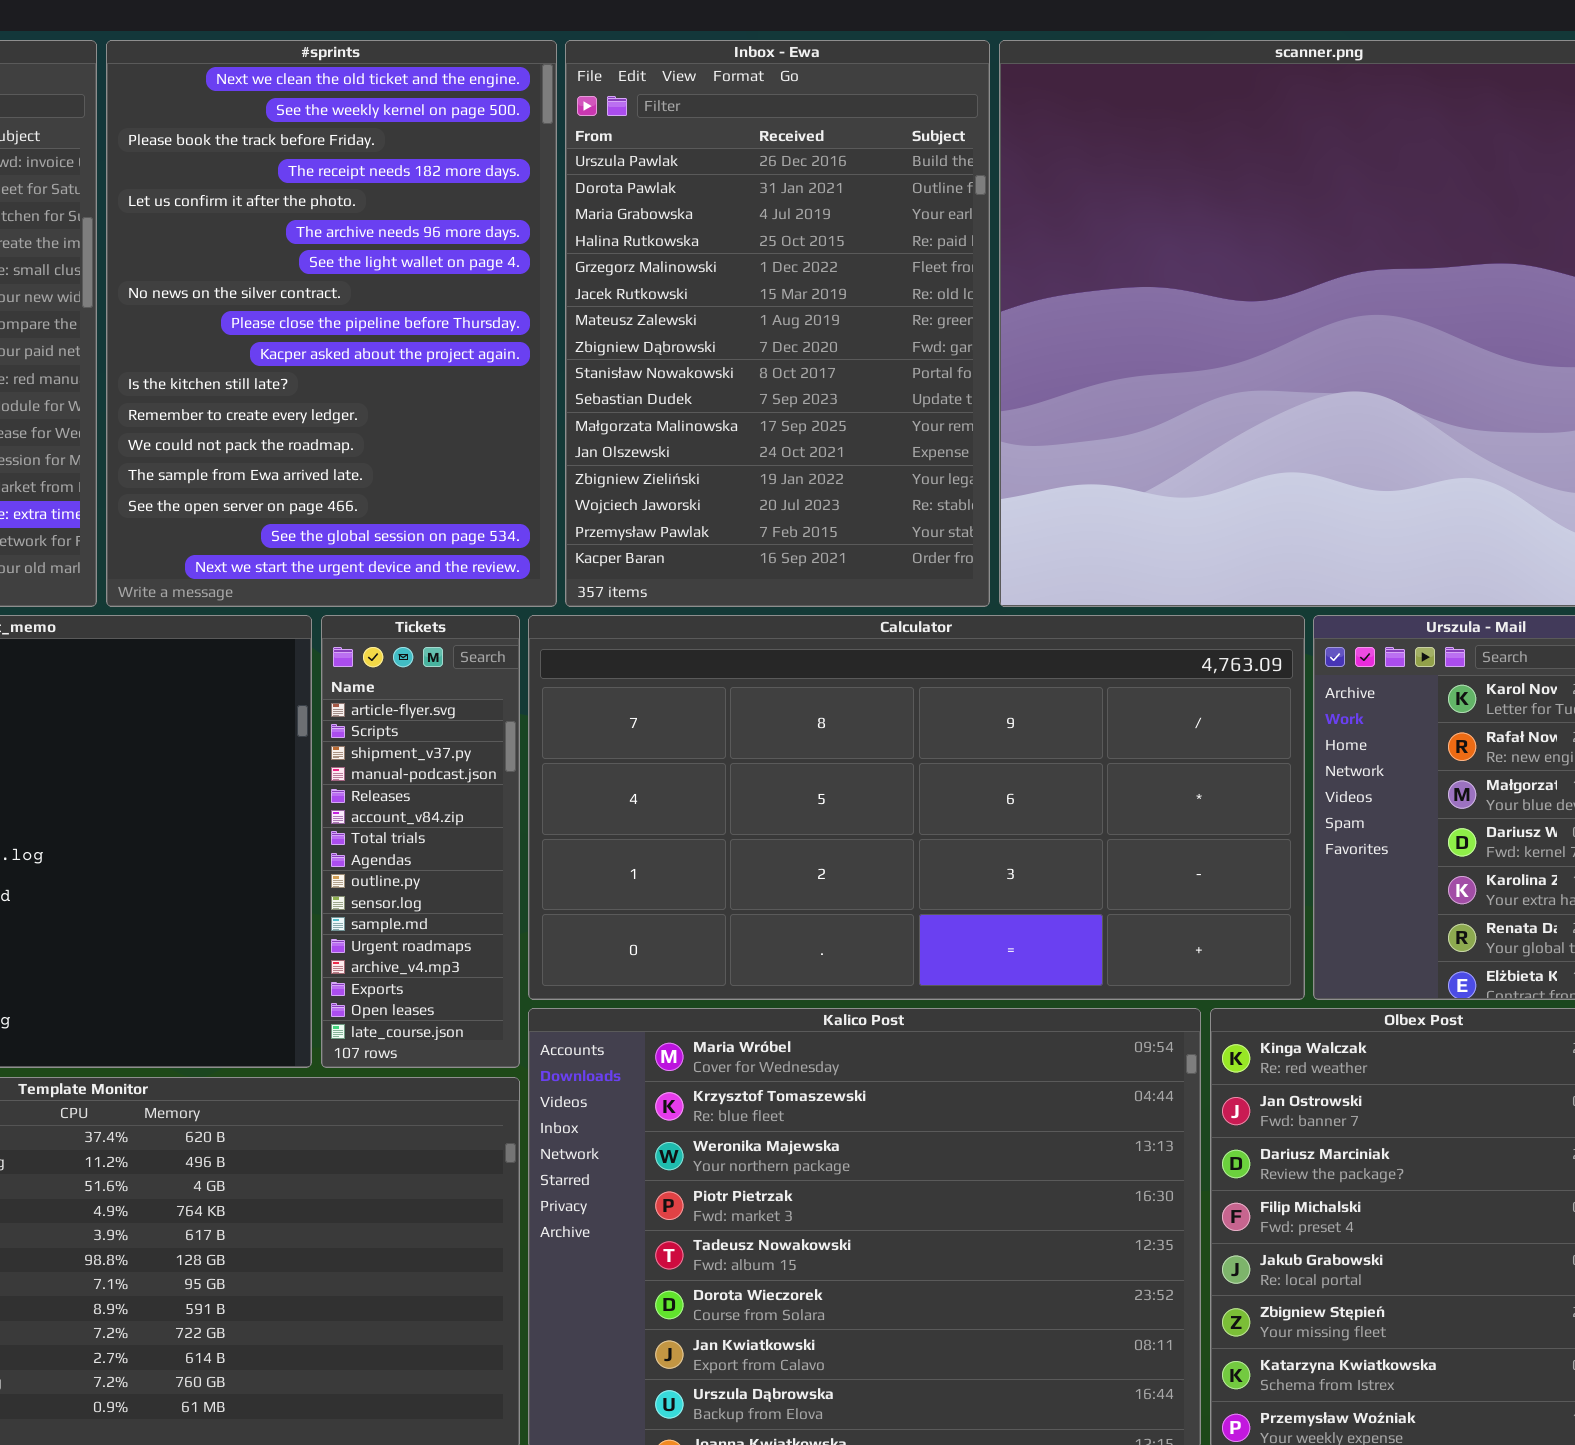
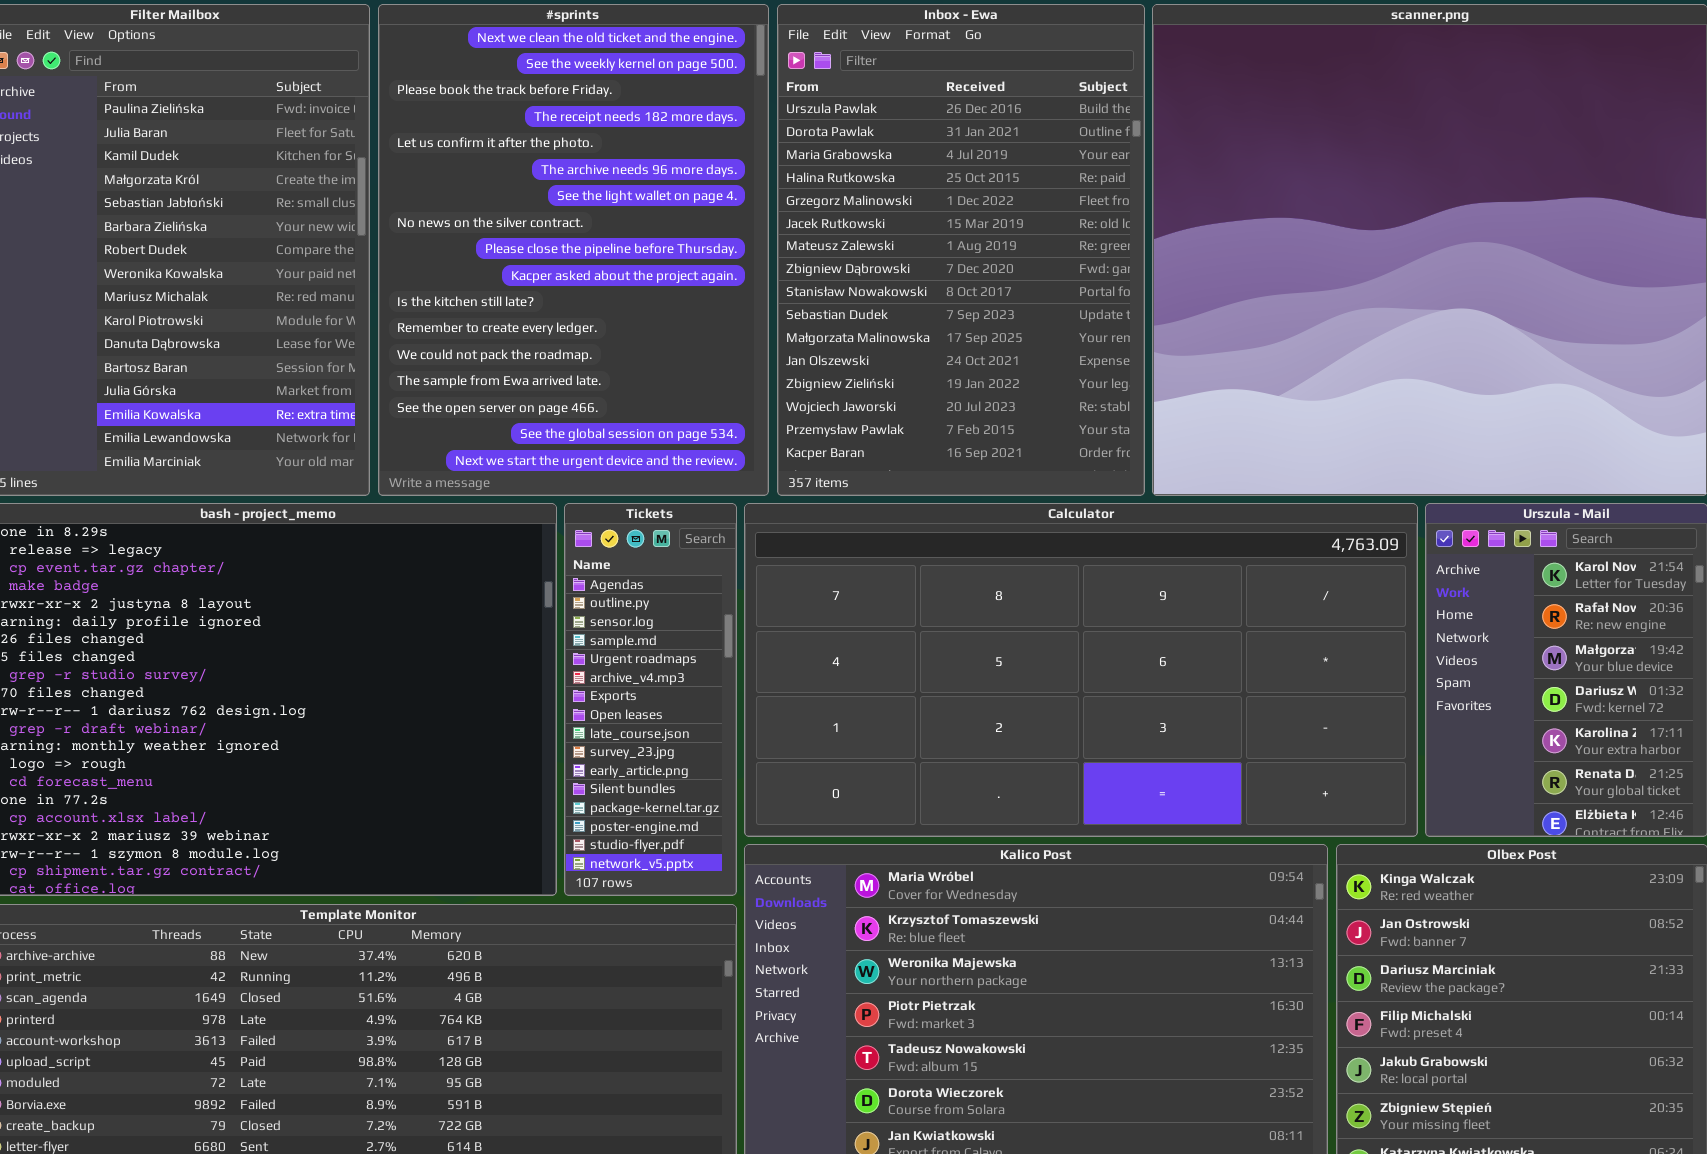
Tickets: [321,615,520,1068] -> [564,503,737,896], scrolled down 7 rows

